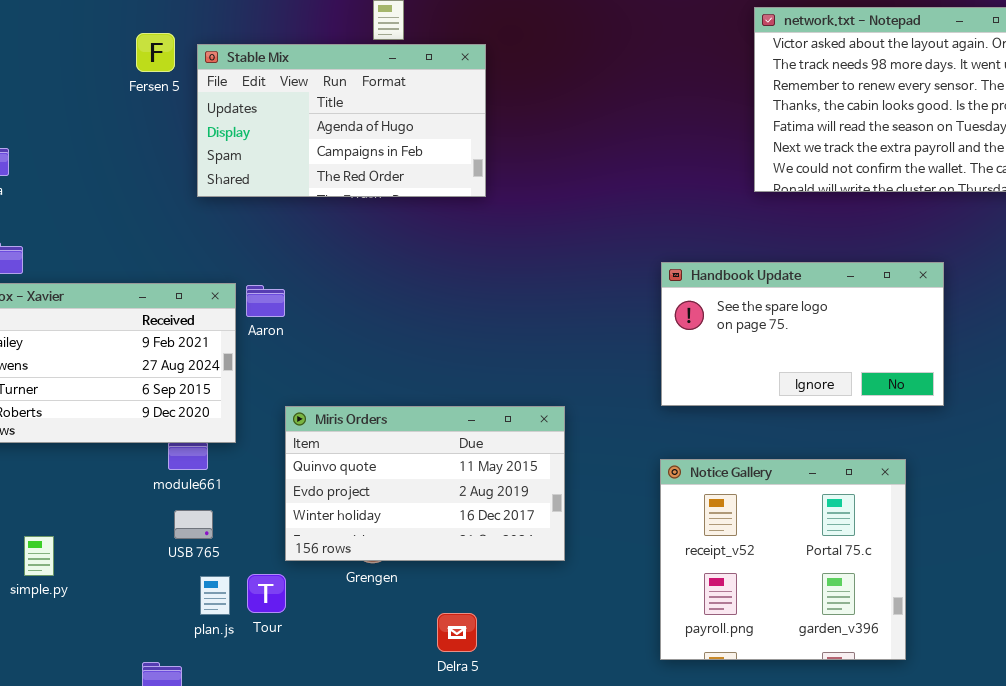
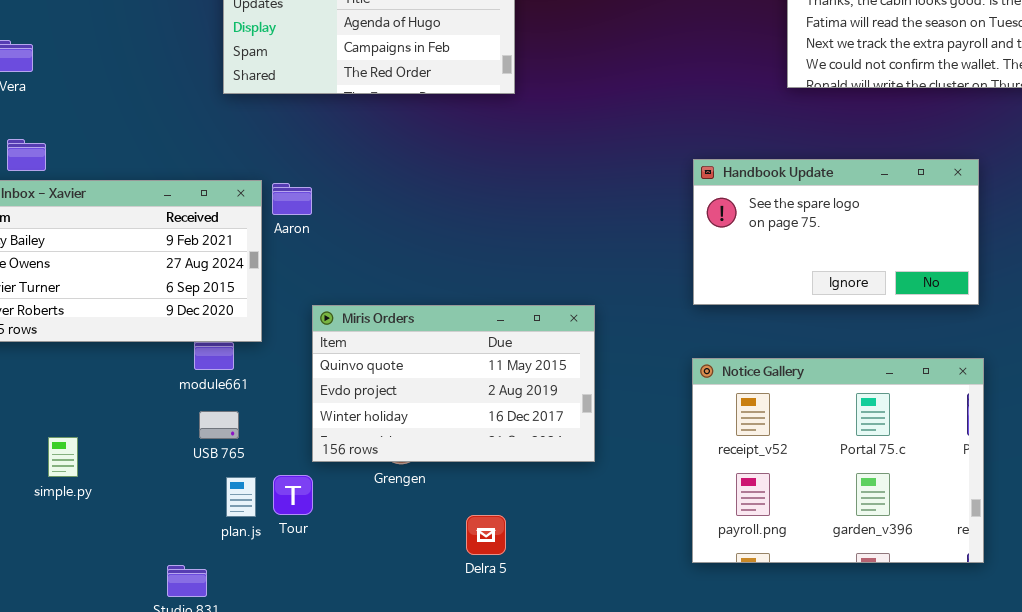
Notice Gallery: [660,459,906,660] -> [692,358,984,563], resized

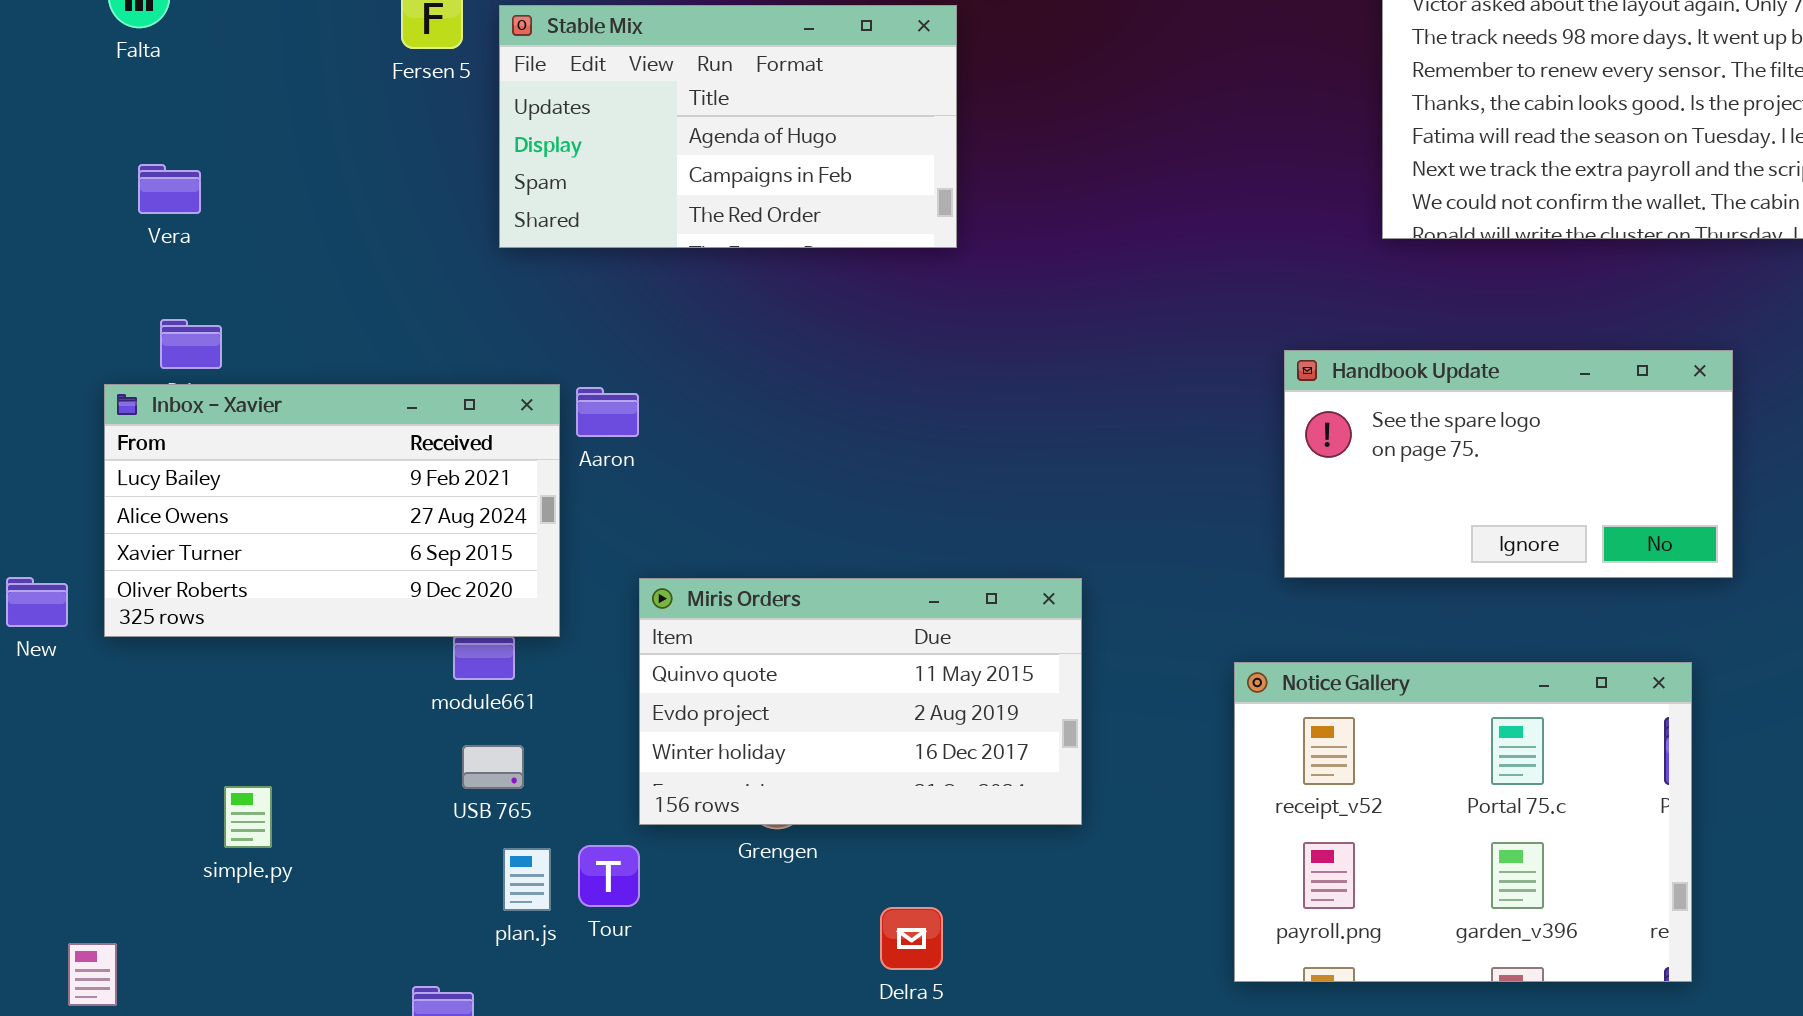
Handbook Update: [693,159,979,305] -> [1284,350,1733,578], moved

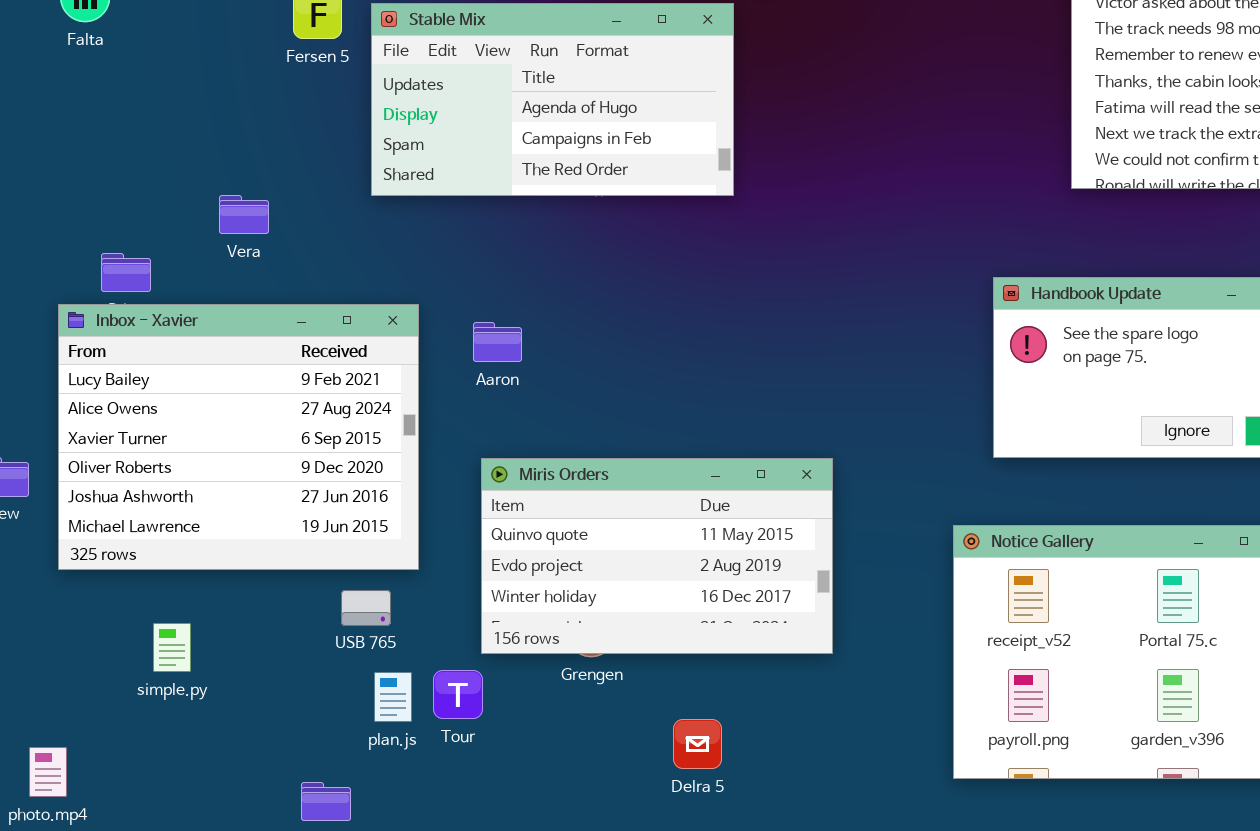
Vera: [138,164,201,214] -> [219,195,269,234], moved
Inbox - Xavier: [104,384,560,637] -> [58,304,419,570], resized
Aaron: [576,387,639,437] -> [473,322,522,362], moved

